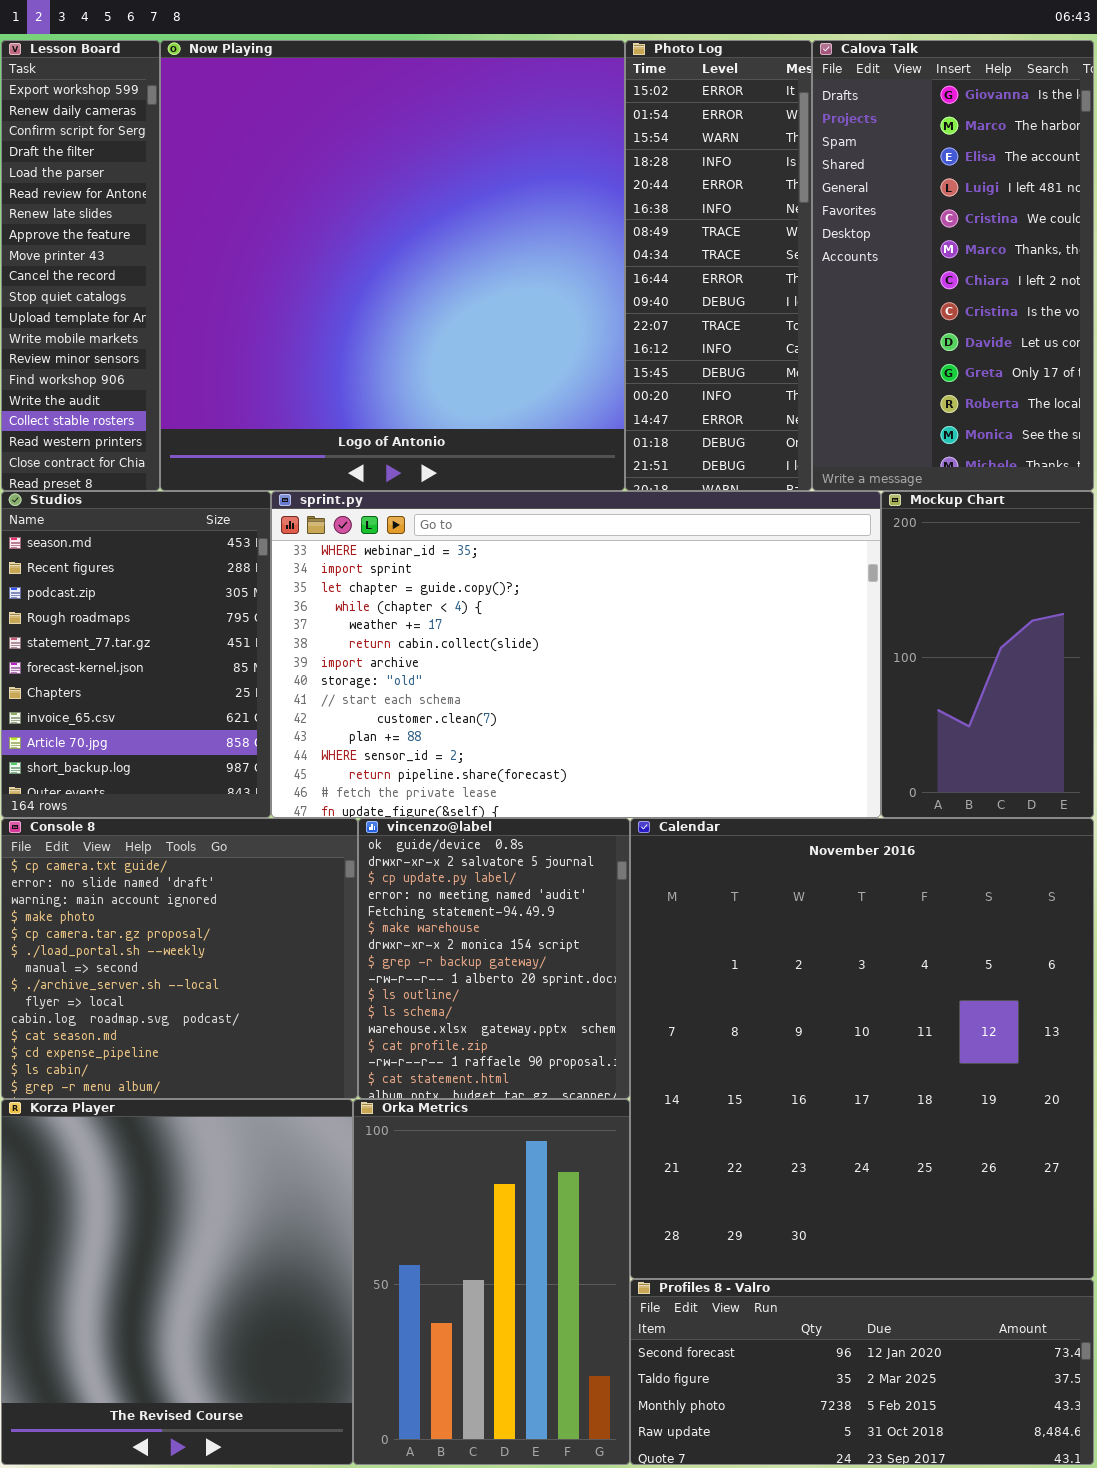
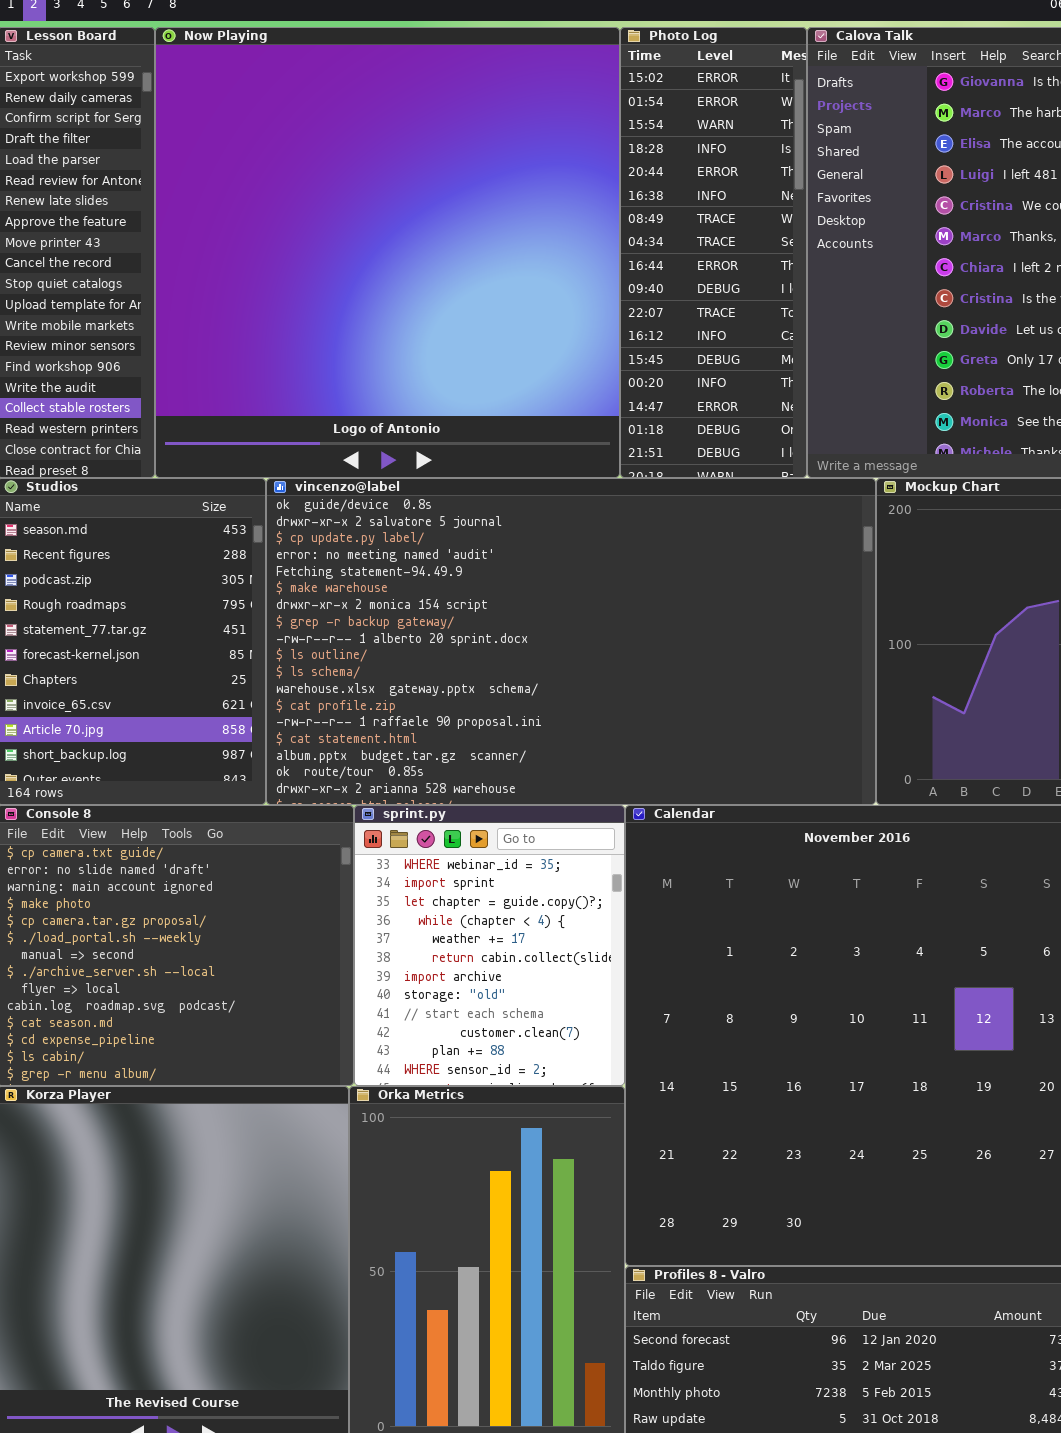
sprint.py: [271,491,881,818] -> [354,805,625,1086], moved, resized
vincenzo@label: [358,818,630,1099] -> [266,478,876,805], moved, resized

